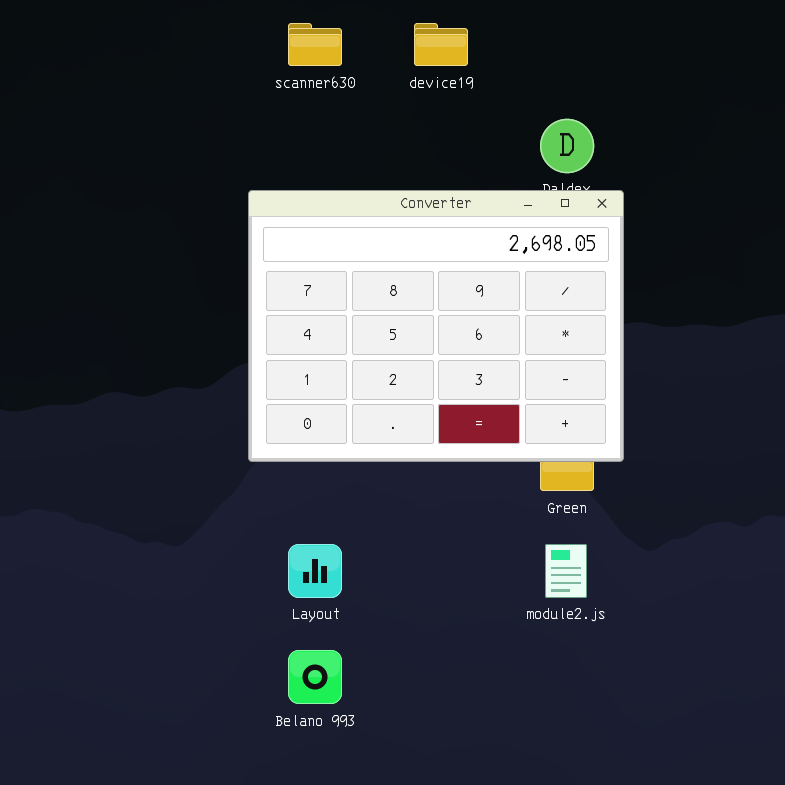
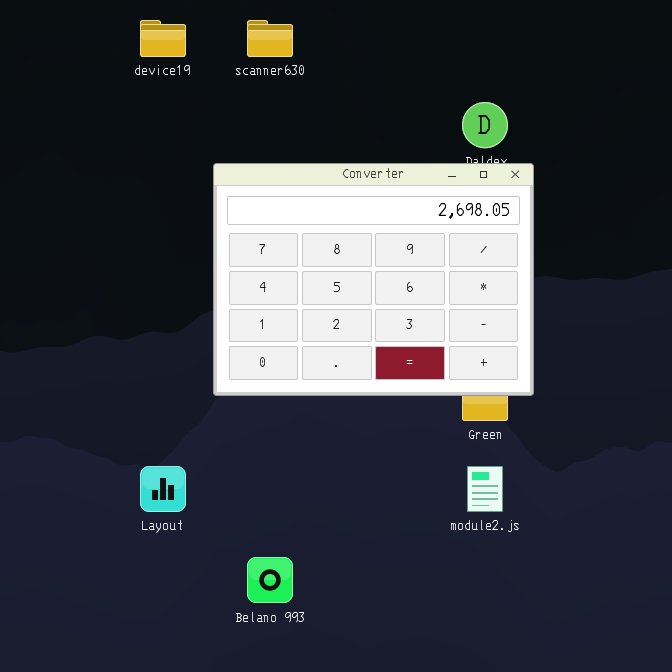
device19: [414,23,468,66] -> [140,20,186,57], moved
Layout: [288,544,342,598] -> [140,466,186,512], moved

